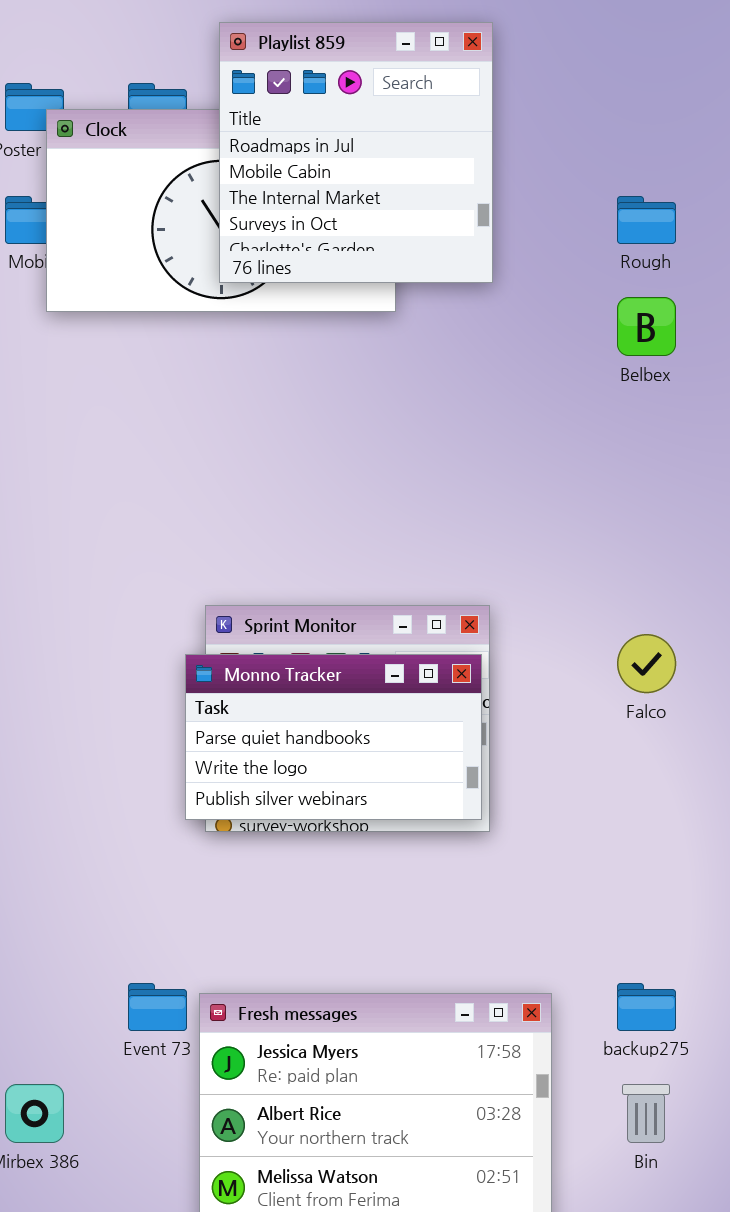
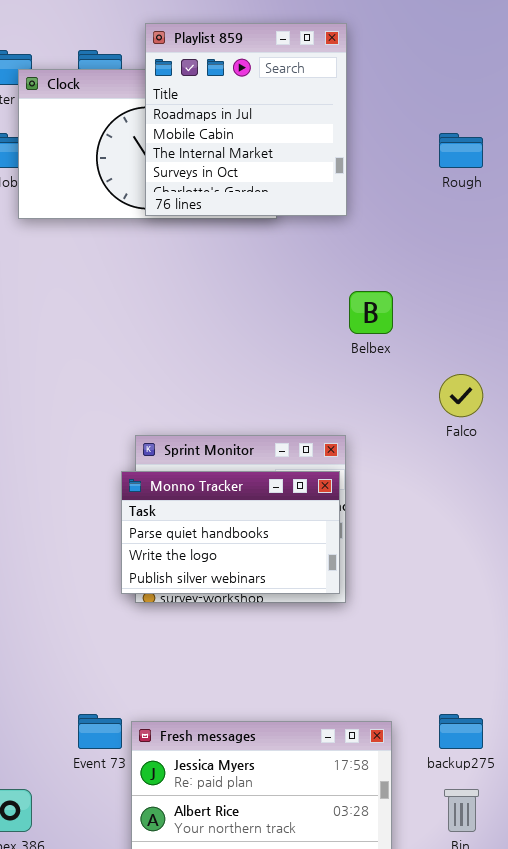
Playlist 859: [219,22,493,283] -> [145,23,347,216], moved
Belbex: [617,297,676,356] -> [349,291,393,334], moved
Falco: [617,634,676,693] -> [439,374,483,417], moved

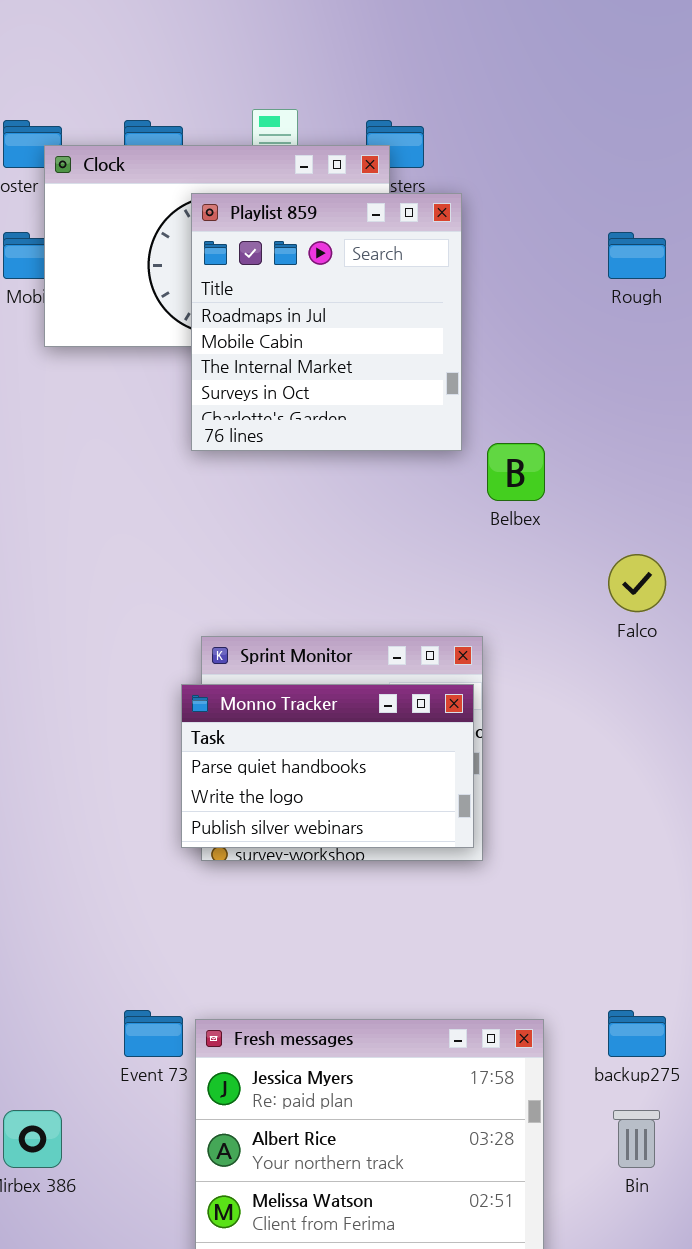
Playlist 859: [145,23,347,216] -> [191,193,462,451], moved

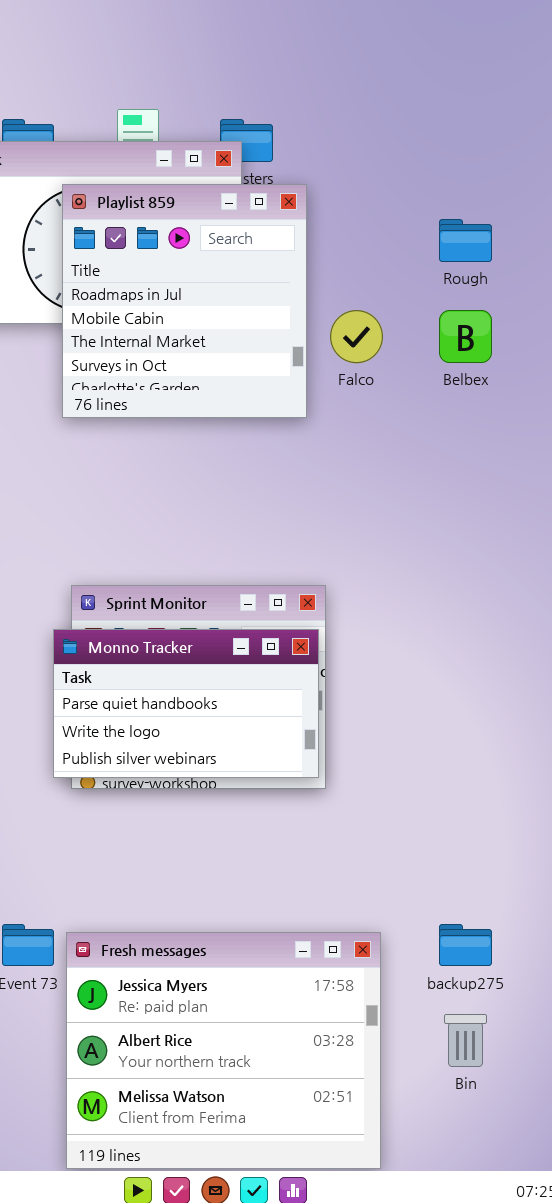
Belbex: [487,443,545,501] -> [439,310,492,363], moved
Falco: [608,554,666,612] -> [330,310,383,363], moved

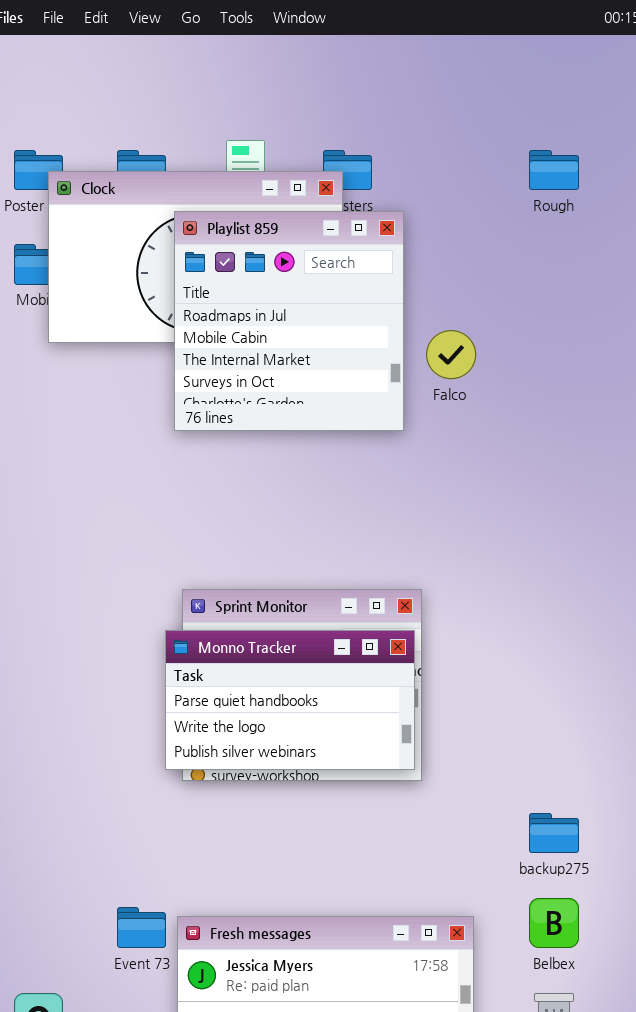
Rough: [439,219,492,262] -> [529,150,579,190], moved
Belbex: [439,310,492,363] -> [529,898,579,948], moved
backup275: [439,924,492,966] -> [529,813,579,853], moved

